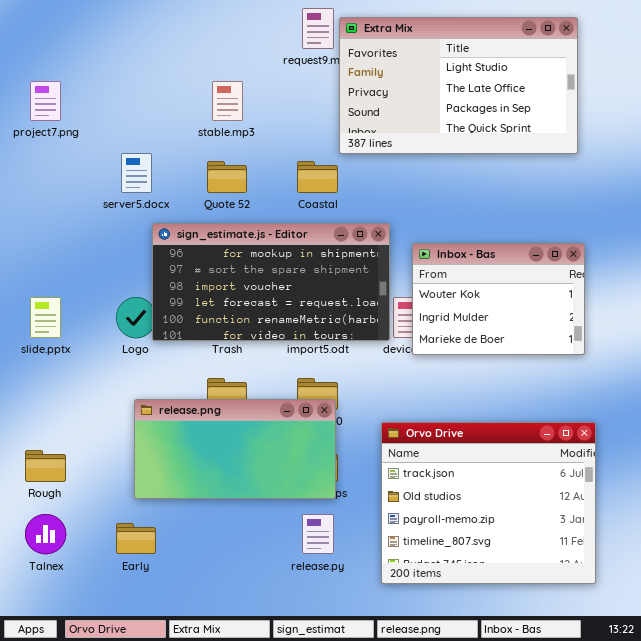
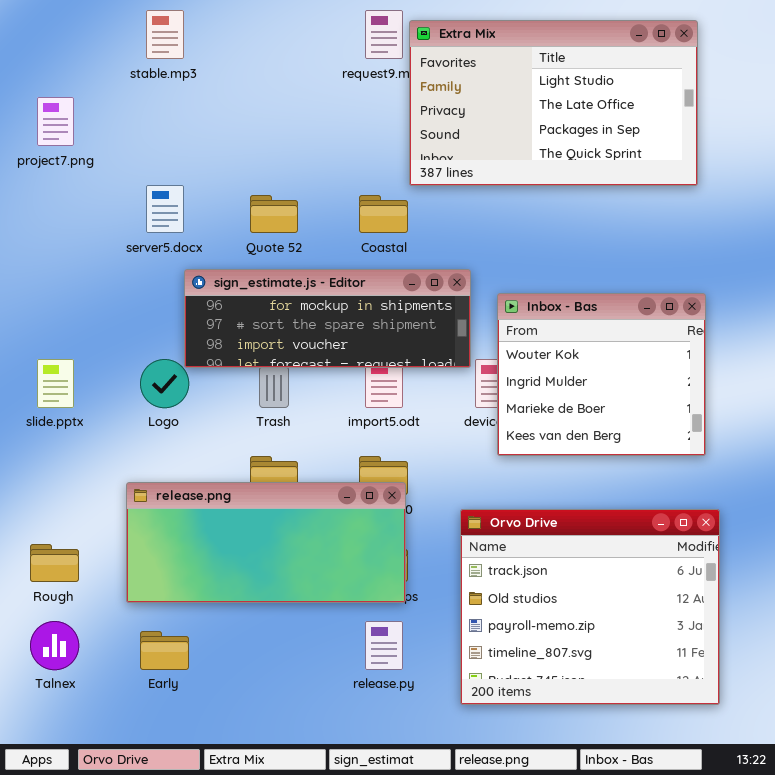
stable.mp3: [212,81,243,121] -> [146,10,184,59], moved
sign_estimate.js - Editor: [152,223,390,341] -> [184,269,471,368], resized
Inbox - Bas: [412,243,585,355] -> [497,293,706,456], resized
release.png: [134,399,336,499] -> [126,482,406,603], resized

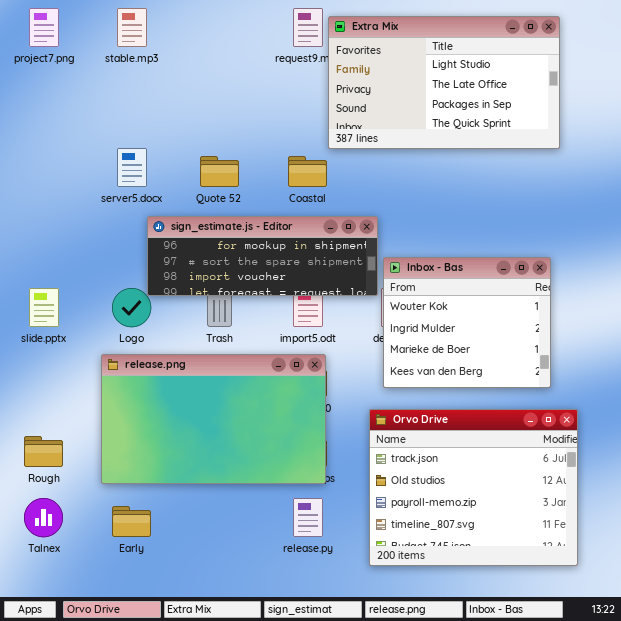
project7.png: [37,97,74,146] -> [29,8,59,47], moved
Inbox - Bas: [497,293,706,456] -> [383,257,551,388], moved
release.png: [126,482,406,603] -> [101,354,326,484], resized

